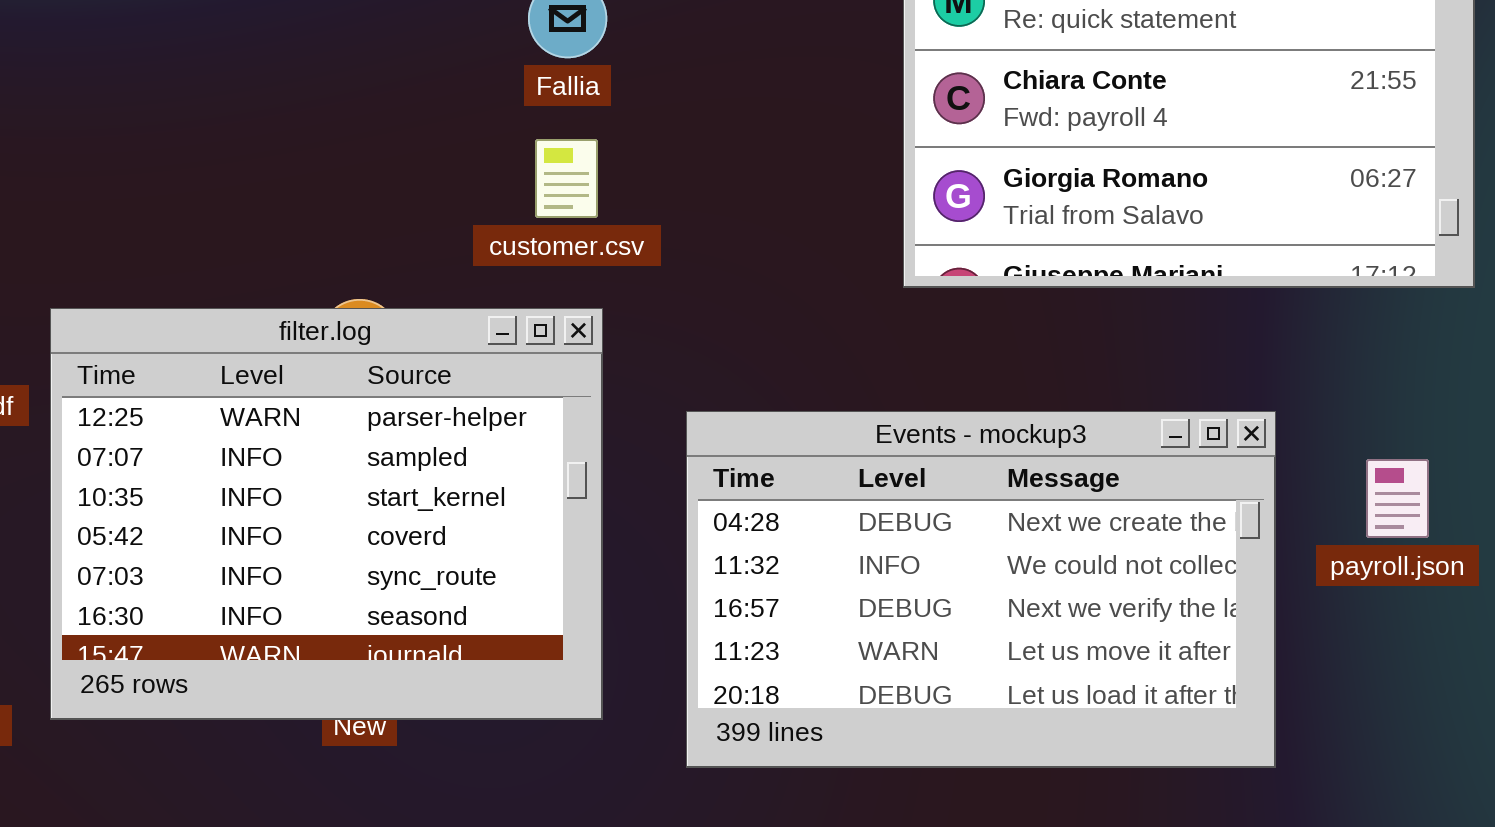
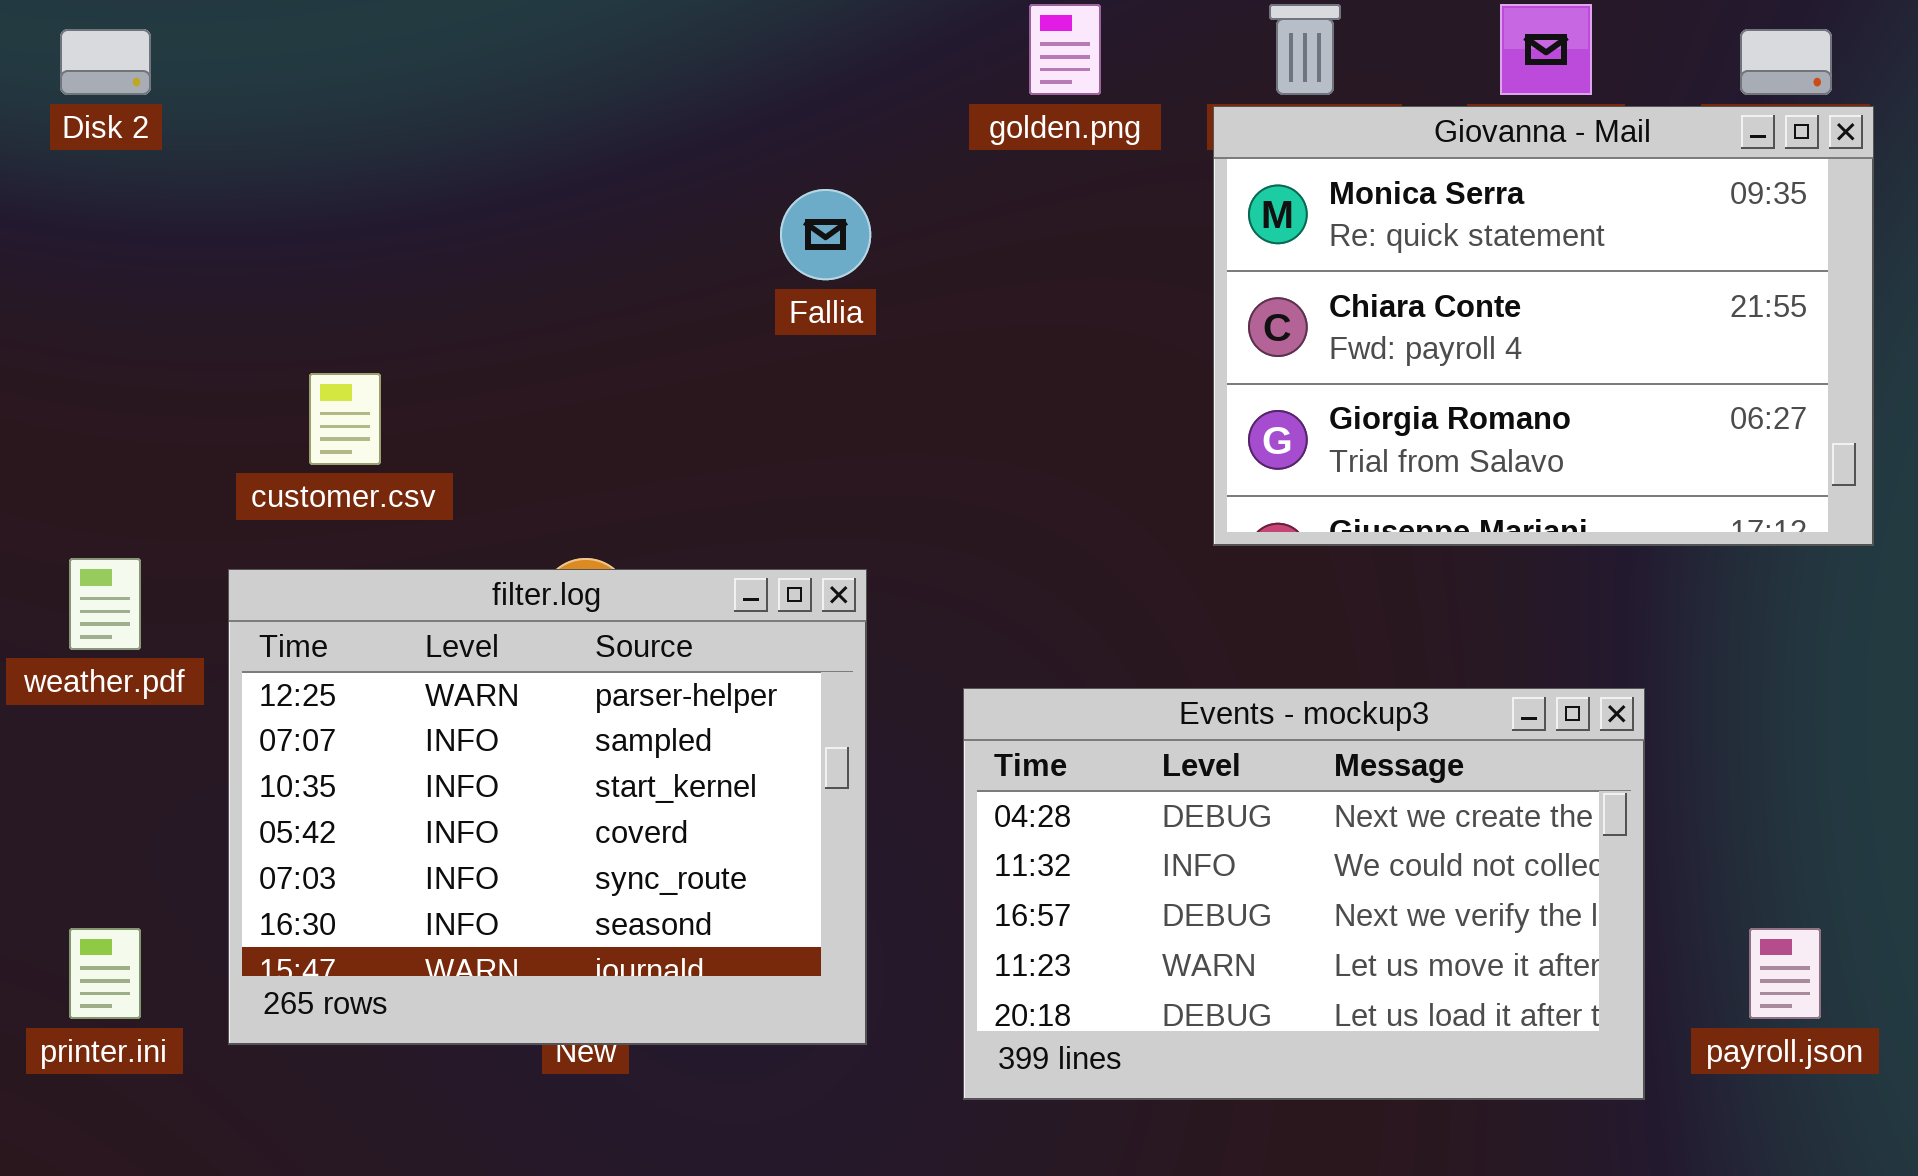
customer.csv: [535,139,598,218] -> [309,373,381,465], moved
payroll.json: [1366,459,1429,538] -> [1749,928,1821,1019], moved

